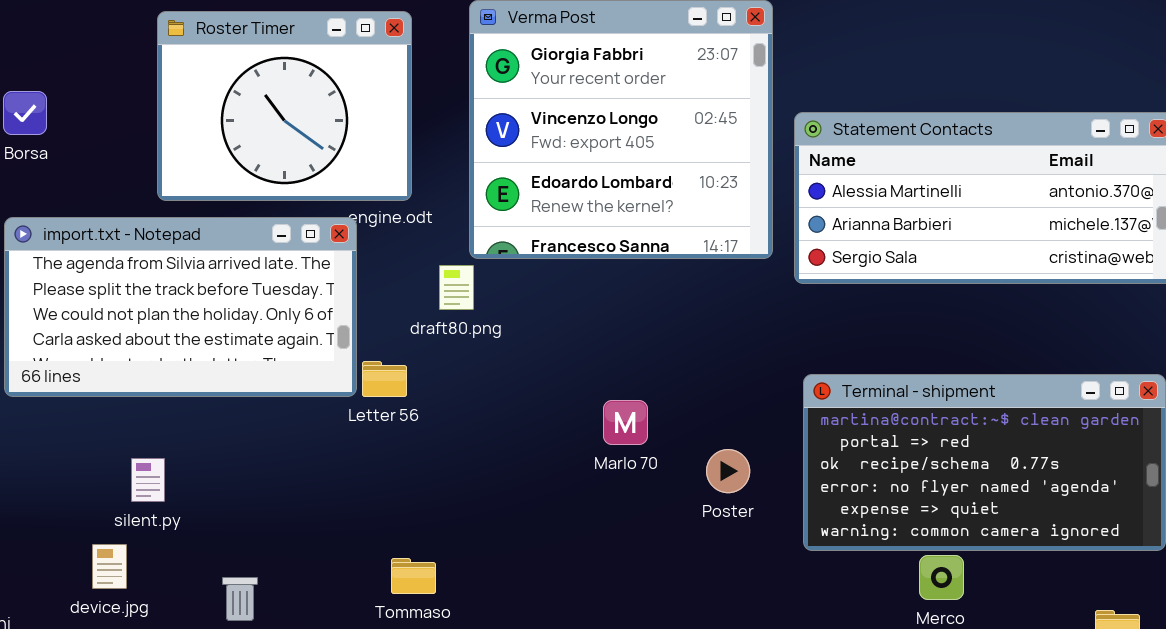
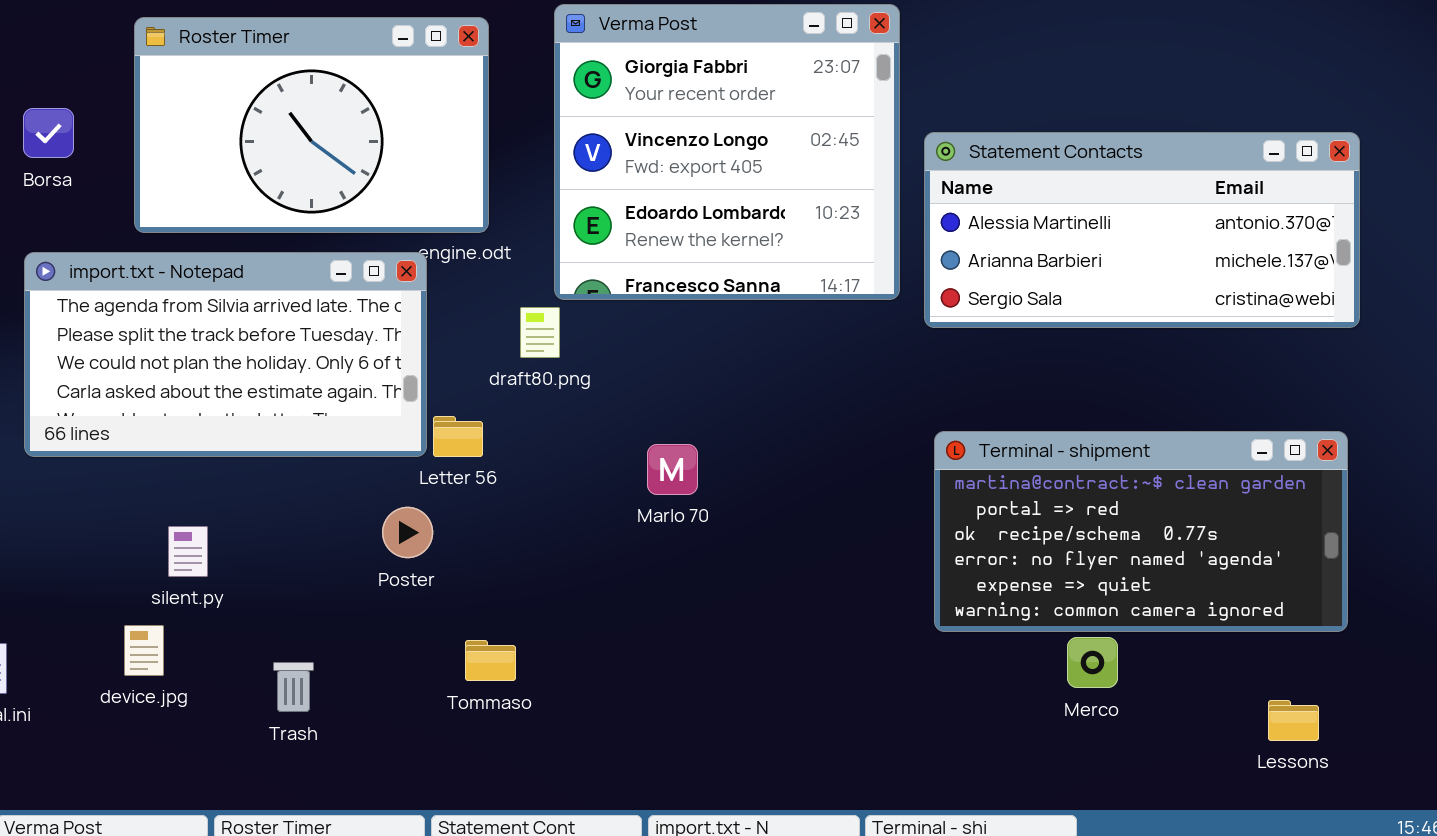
Roster Timer: [157,11,412,201] -> [134,17,489,233], resized
Marlo 70: [603,400,648,445] -> [647,444,698,495], moved
Poster: [706,449,750,493] -> [382,507,433,558], moved

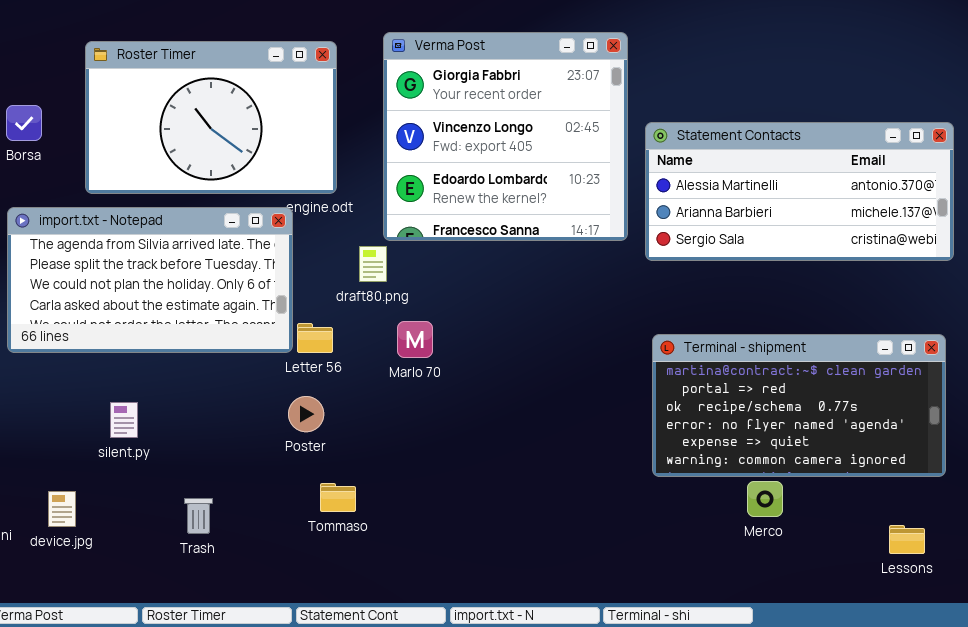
Marlo 70: [647,444,698,495] -> [397,321,433,358], moved
Poster: [382,507,433,558] -> [288,396,324,432], moved
device.jpg: [124,625,164,676] -> [48,491,76,527], moved

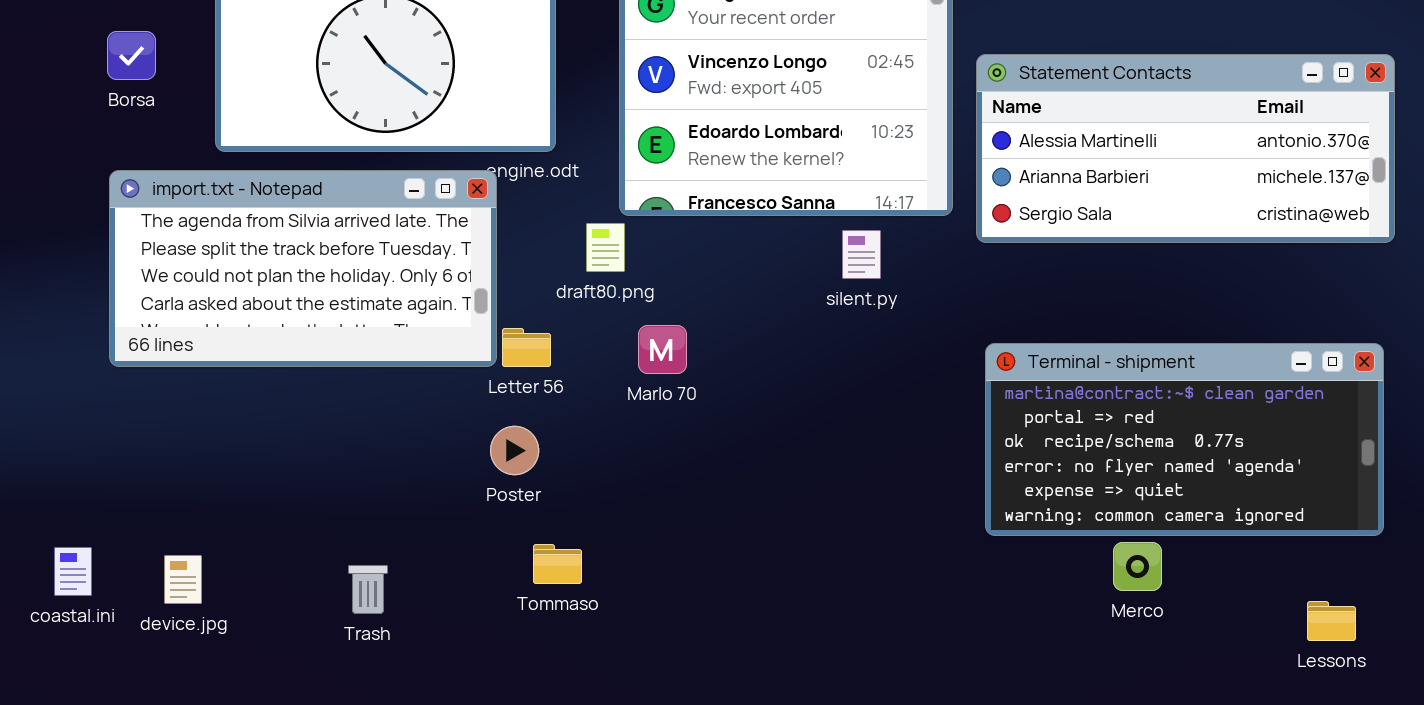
silent.py: [110,402,138,438] -> [842,230,881,279], moved

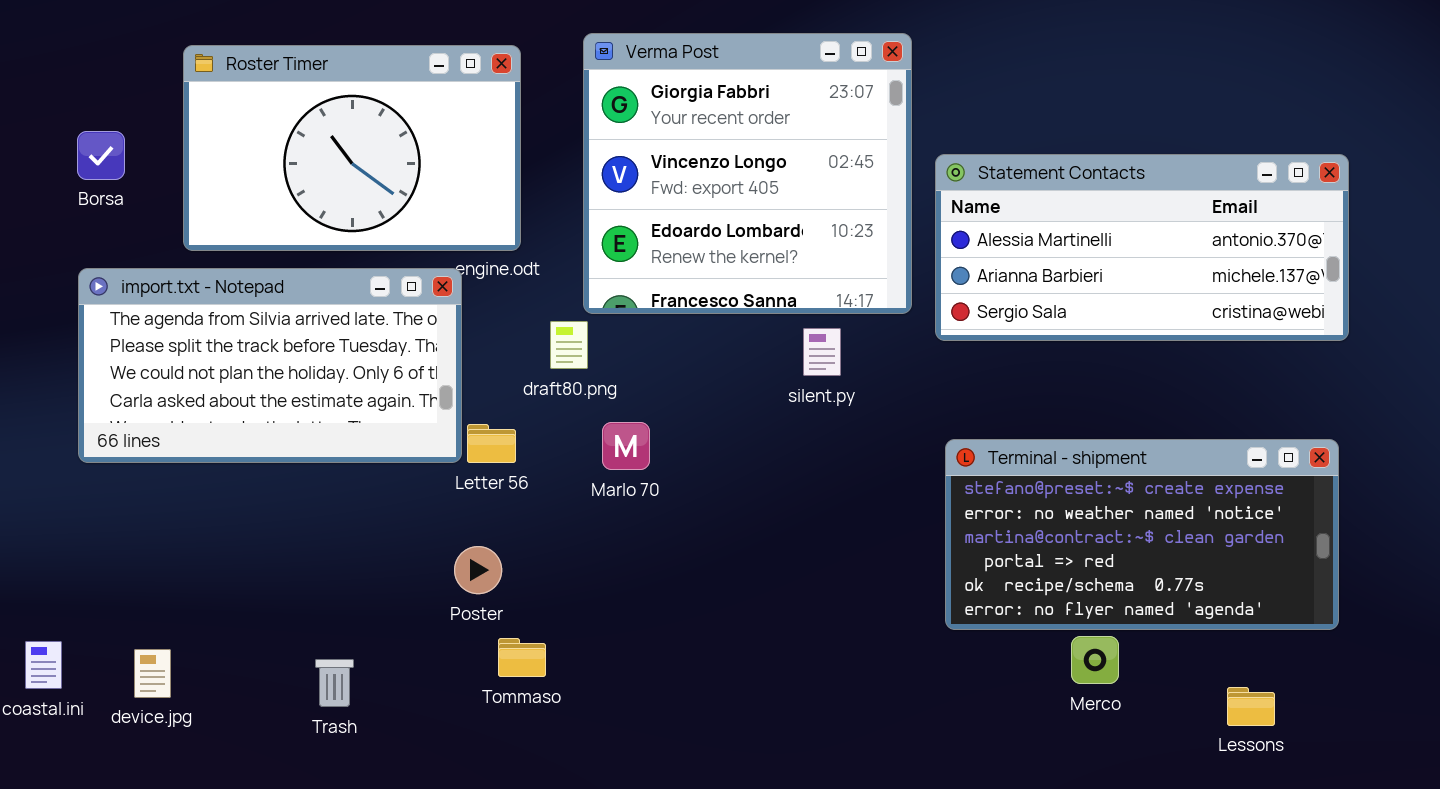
Terminal - shipment: [985,343,1384,536] -> [945,439,1339,630], scrolled up 2 rows
Poster: [490,426,539,475] -> [454,546,502,594], moved
Lessons: [1307,601,1356,641] -> [1227,687,1275,726], moved

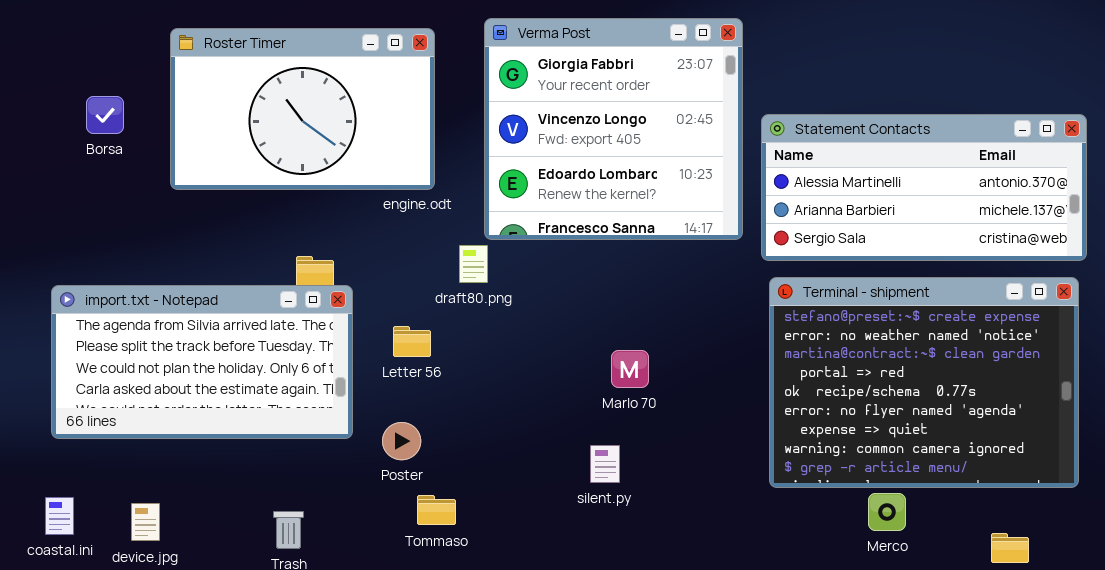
import.txt - Notepad: [78,268,462,463] -> [51,285,353,439], moved
silent.py: [803,328,841,376] -> [590,445,620,483], moved
Marlo 70: [602,422,650,470] -> [611,350,649,388], moved
Terminal - shipment: [945,439,1339,630] -> [769,277,1079,488], resized

